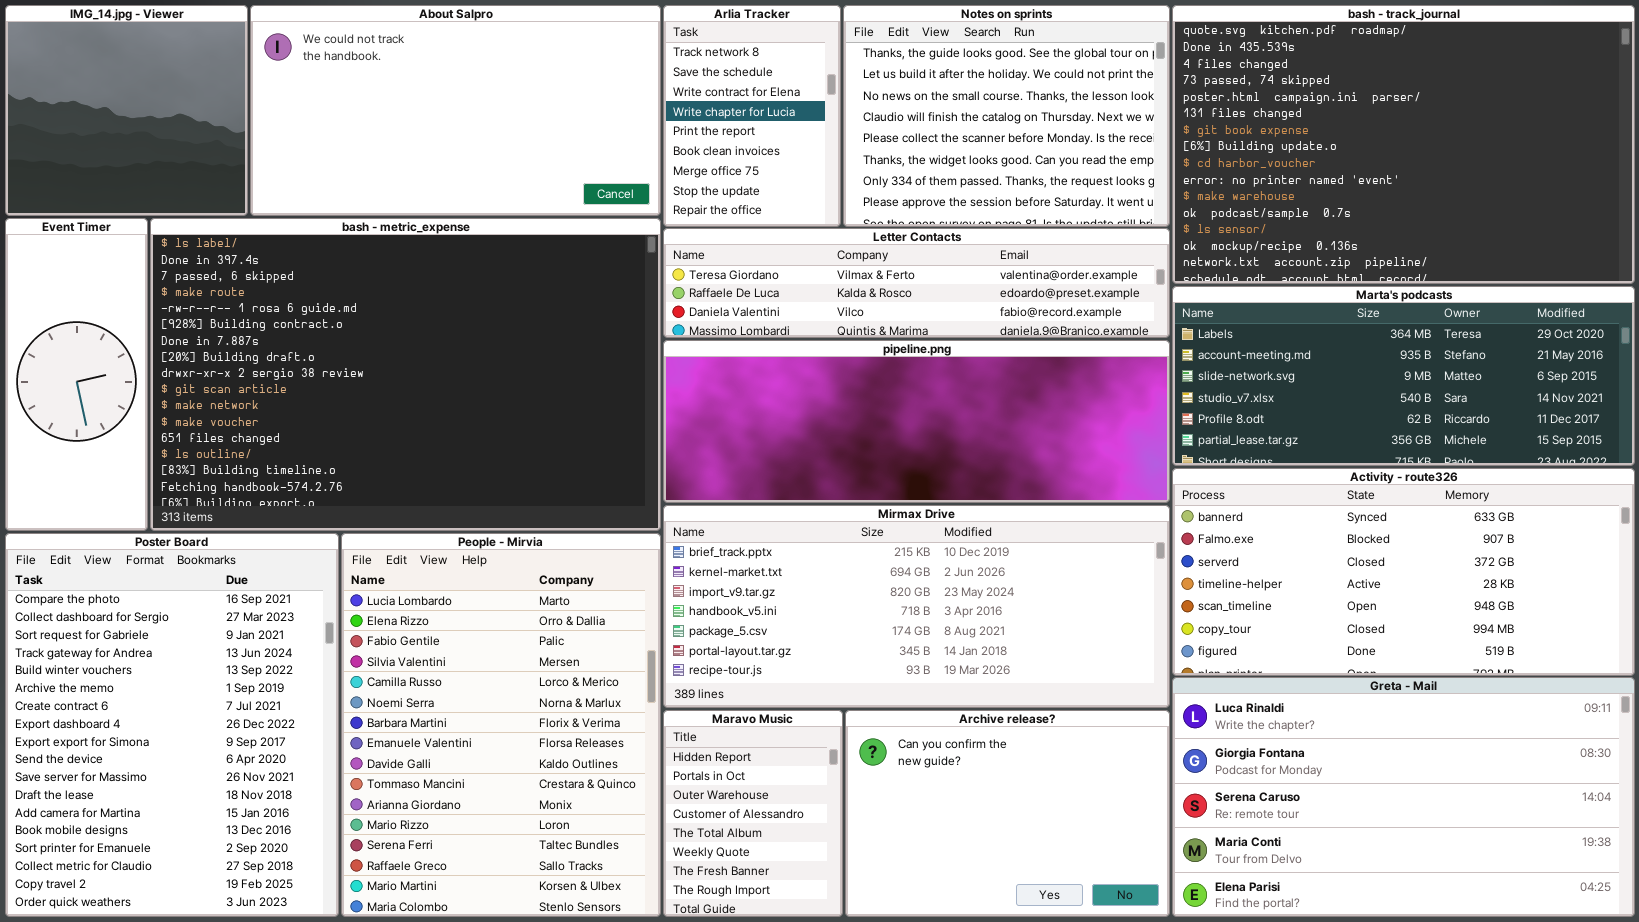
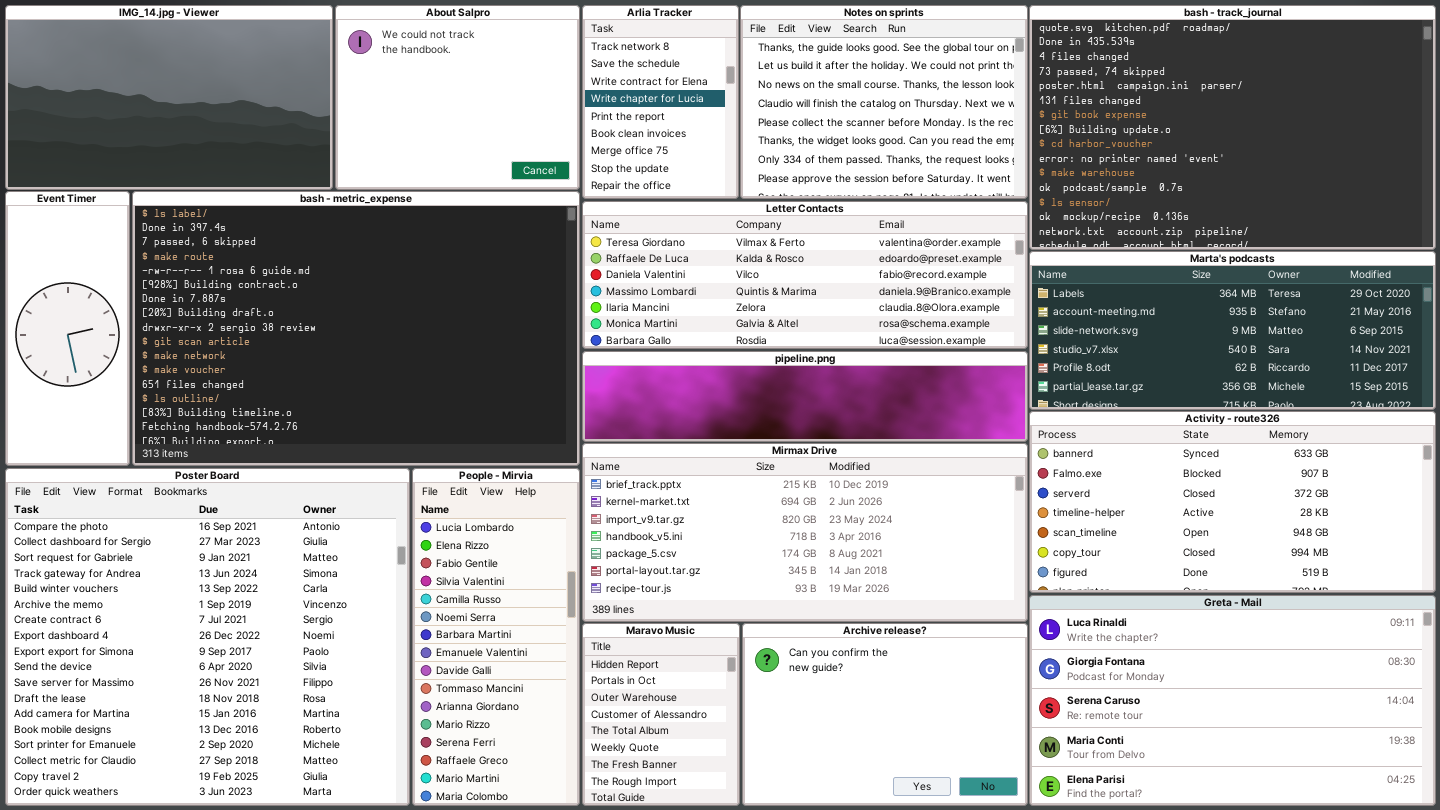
IMG_14.jpg - Viewer: [5,5,248,216] -> [5,5,333,190], resized
About Salpro: [250,5,661,216] -> [335,5,580,190], resized
Letter Contacts: [663,228,1170,338] -> [582,201,1028,349], resized
pipeline.png: [663,340,1170,503] -> [582,351,1028,442], resized
Poster Board: [5,533,339,917] -> [5,468,410,806], resized
People - Mirvia: [341,533,661,917] -> [412,468,580,806], resized

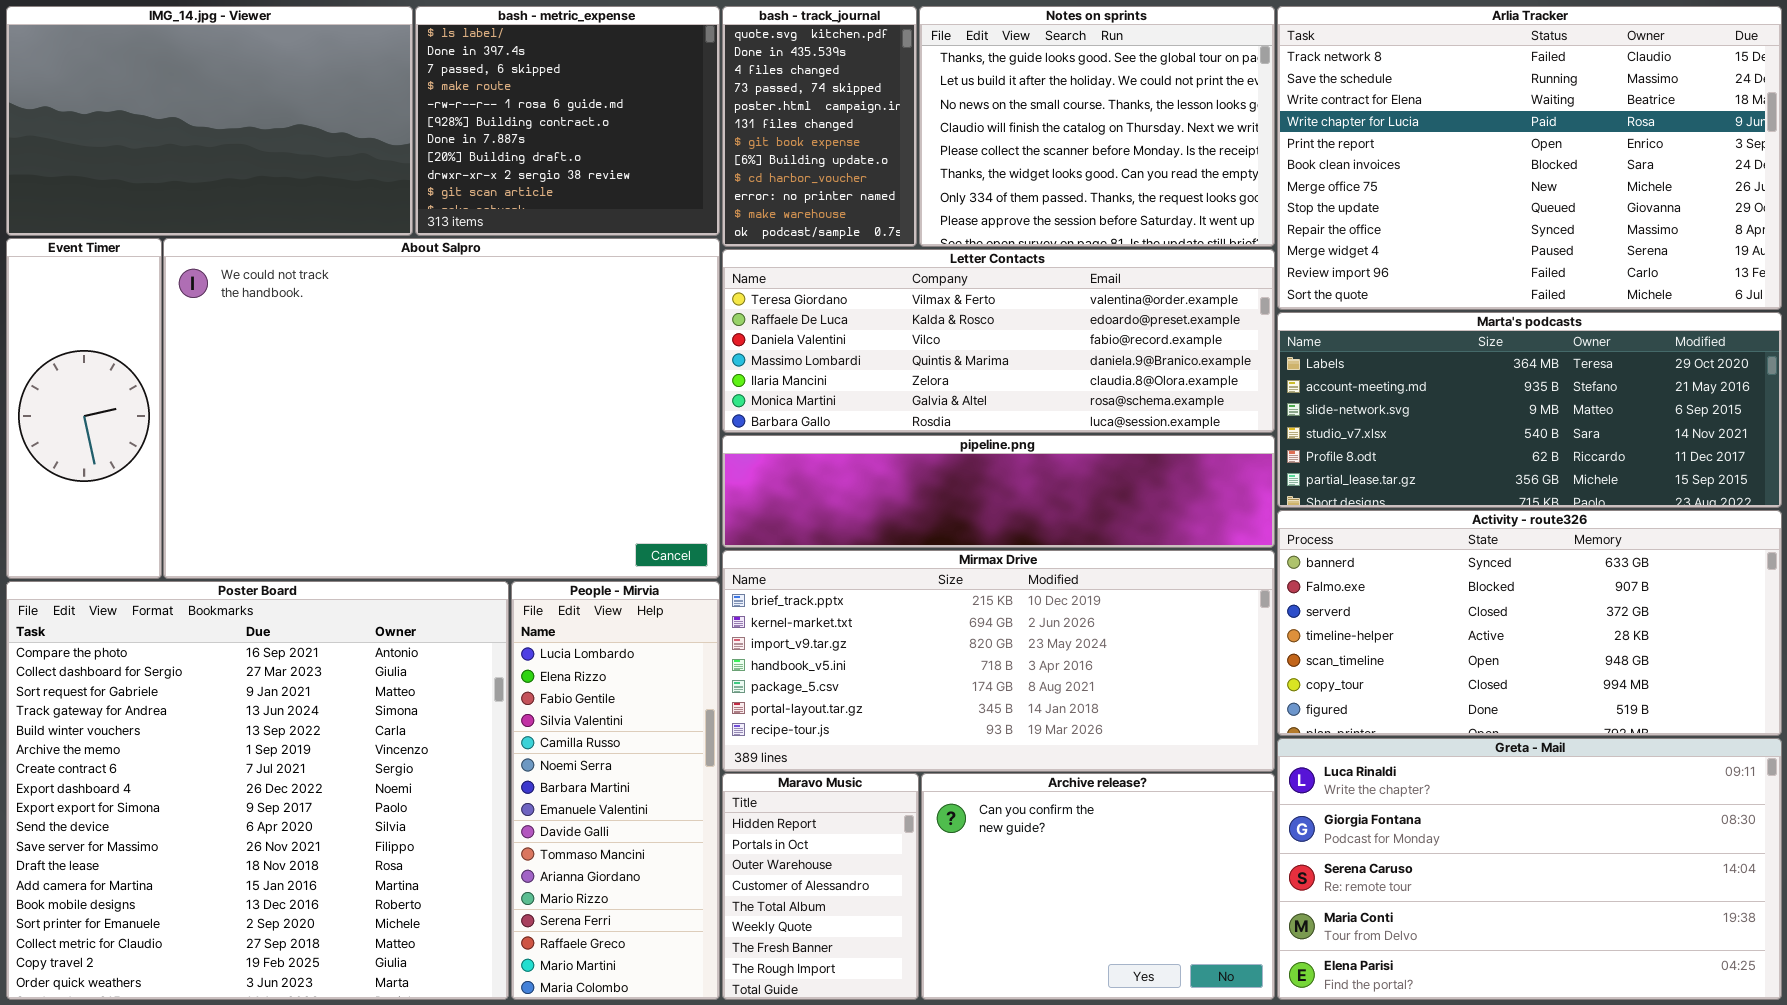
About Salpro: [335,5,580,190] -> [163,238,720,579], moved, resized
Arlia Tracker: [582,5,739,199] -> [1277,6,1782,310], moved, resized
bash - track_journal: [1029,5,1436,250] -> [722,6,917,247], moved, resized
bash - metric_expense: [132,191,580,466] -> [415,6,720,236], moved, resized

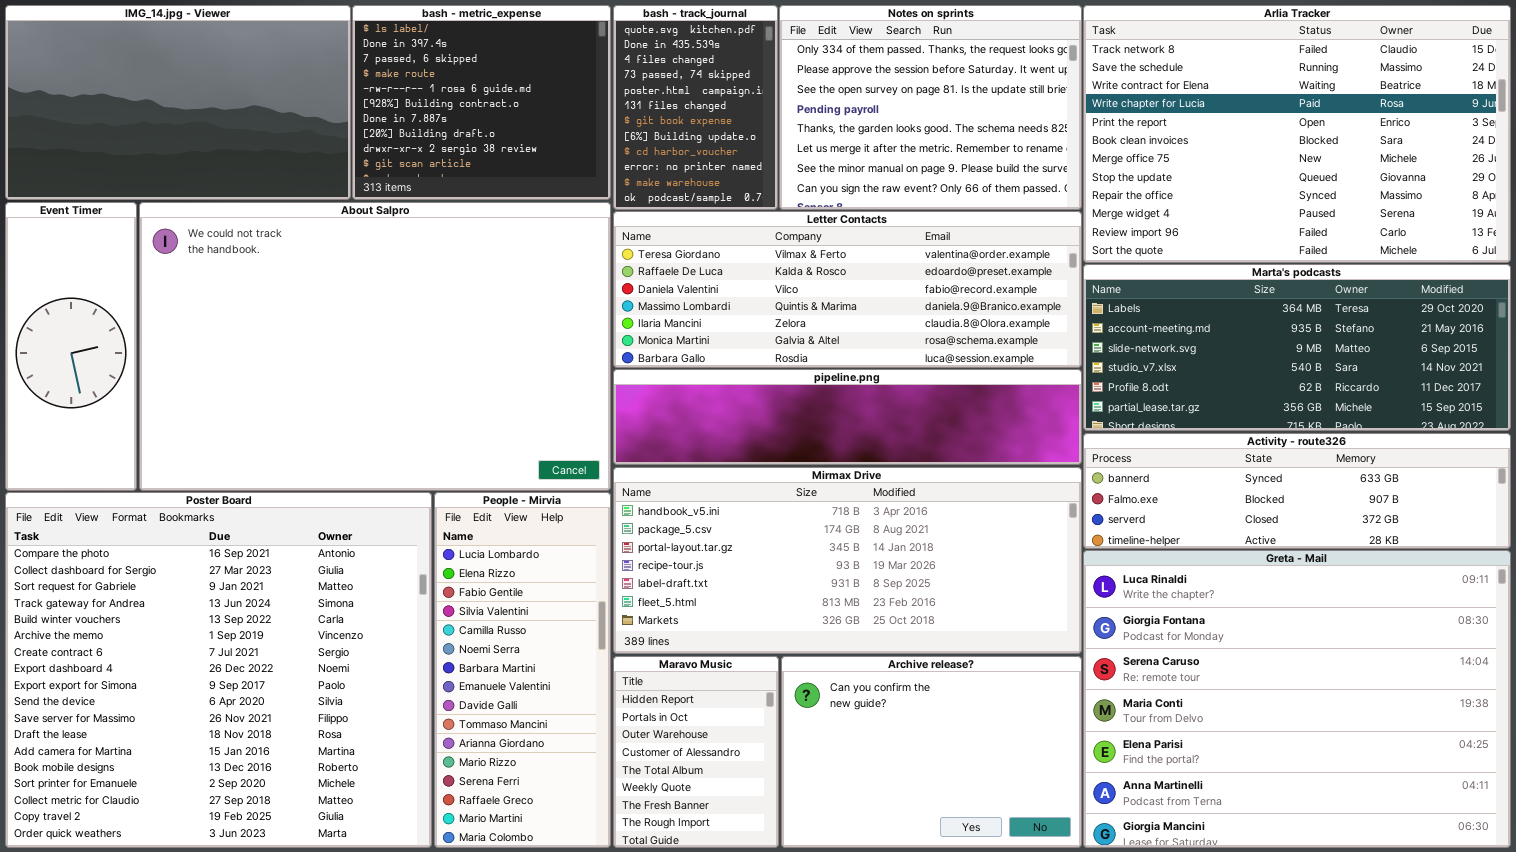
Notes on sprints: [919,6,1275,247] -> [779,5,1082,210], scrolled down 6 rows
Activity - route326: [1277,510,1782,736] -> [1083,433,1511,549], resized
Mirmax Drive: [722,550,1275,772] -> [613,467,1082,654], scrolled down 3 rows
Greta - Mail: [1277,738,1782,1000] -> [1083,550,1511,848], resized

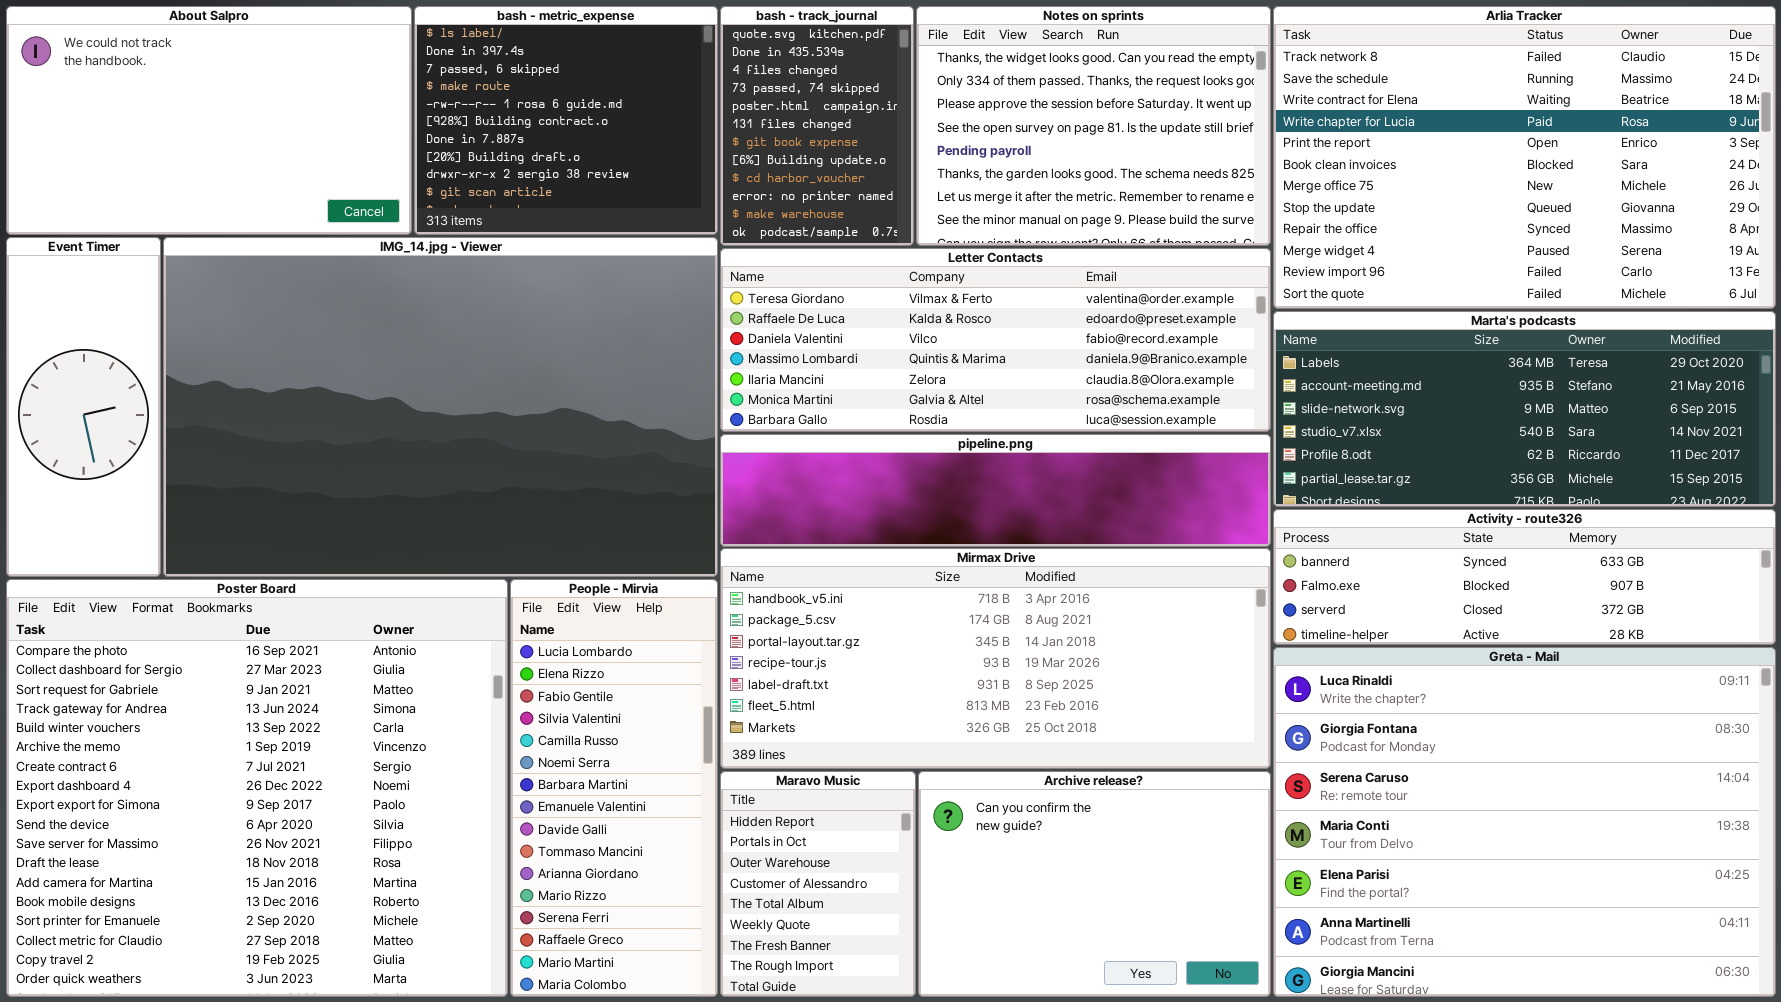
IMG_14.jpg - Viewer: [5,5,351,200] -> [163,237,718,577], moved, resized
Notes on sprints: [779,5,1082,210] -> [916,6,1271,246], scrolled up 1 row
About Salpro: [139,202,611,491] -> [6,6,412,235], moved, resized

